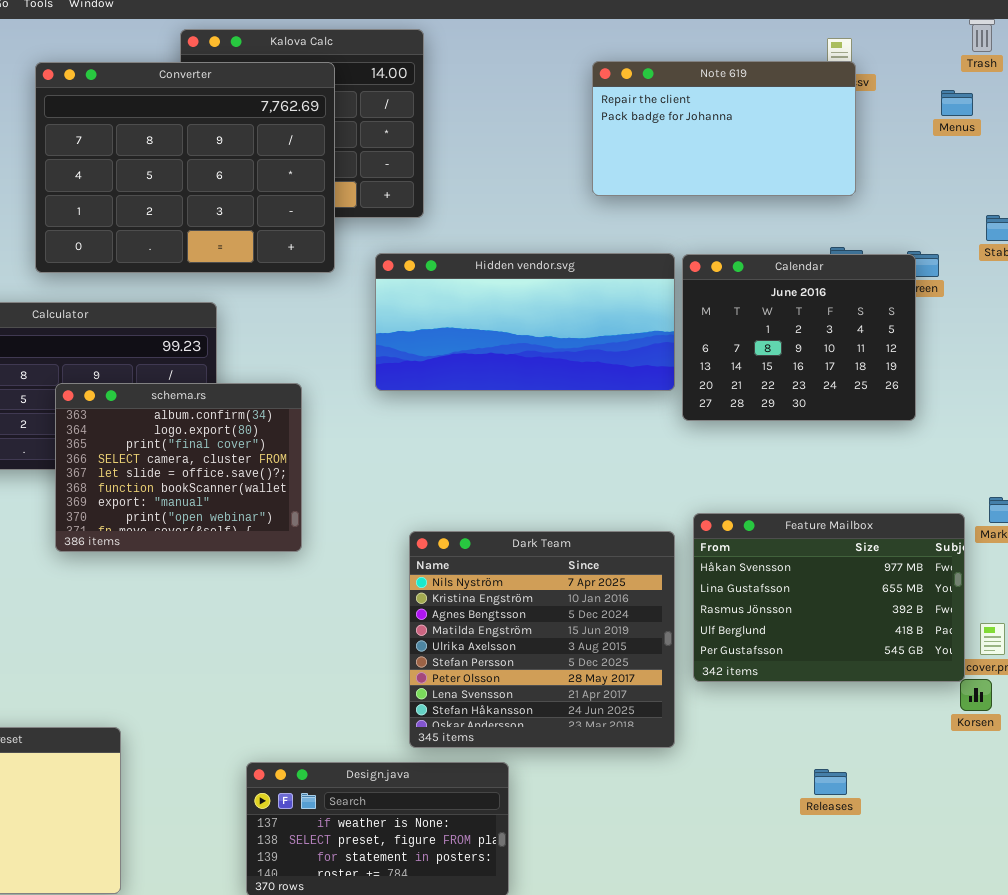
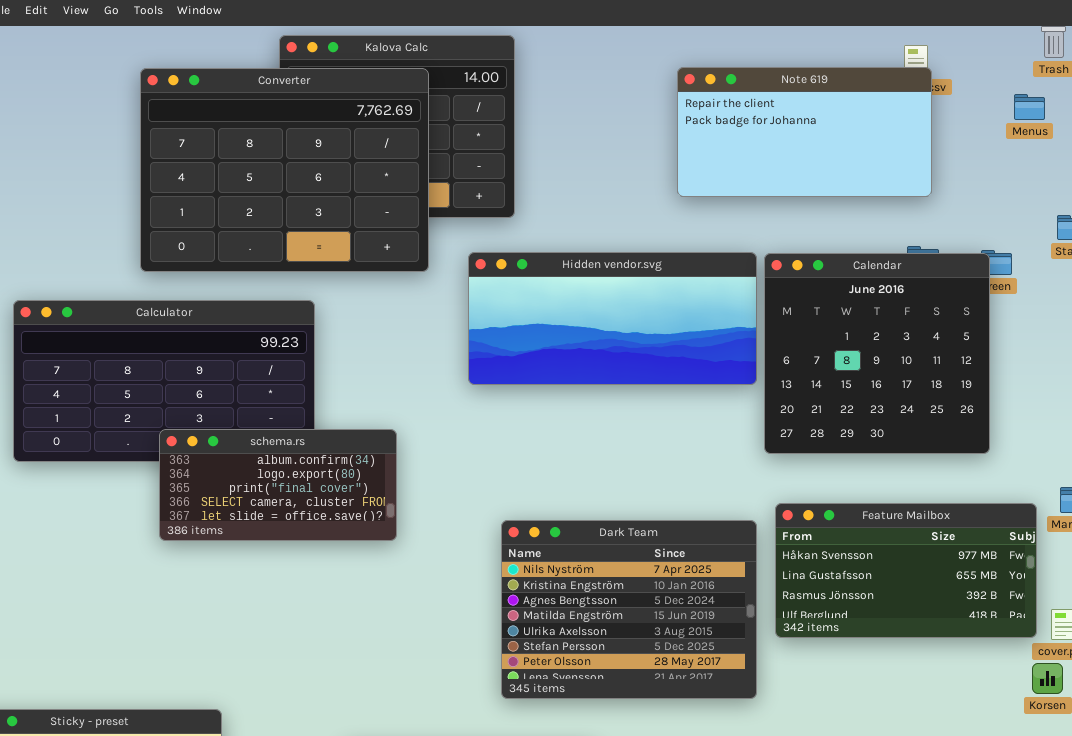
Calendar: [682,254,916,421] -> [764,253,990,454], resized
schema.rs: [55,383,302,552] -> [159,429,397,541], resized
Feature Mailbox: [693,513,965,682] -> [775,503,1037,638], resized
Dark Team: [409,531,675,748] -> [501,520,757,699], resized

